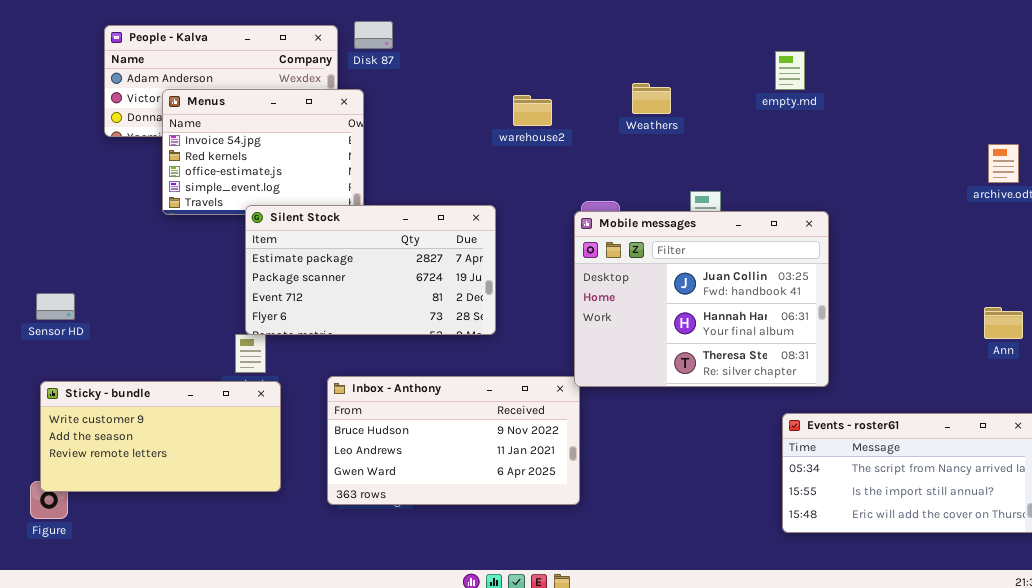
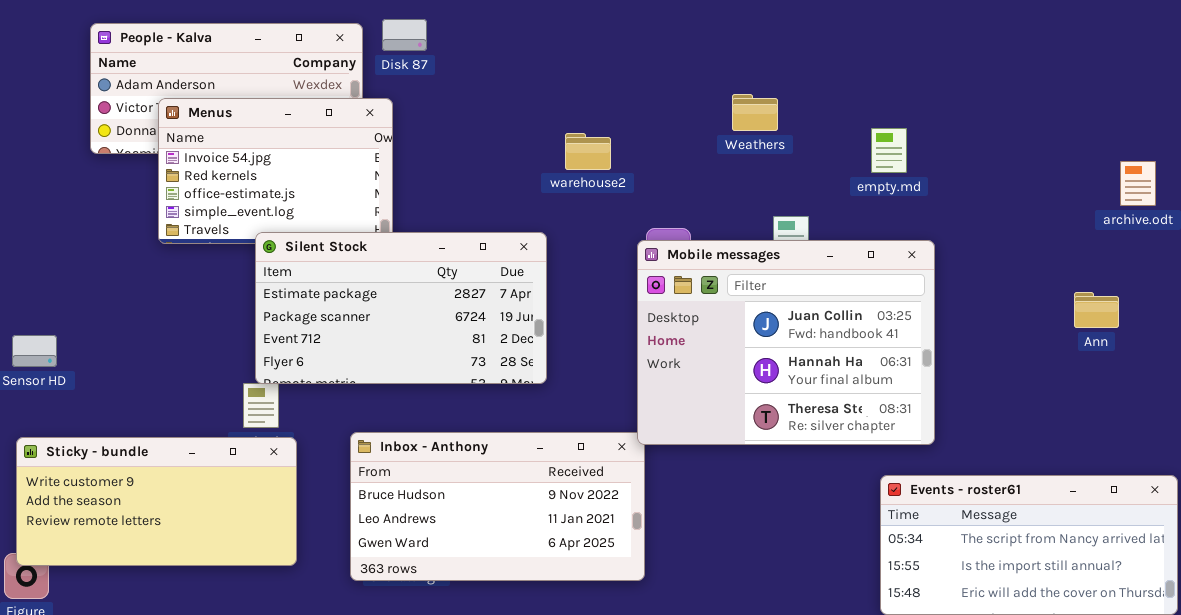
empty.md: [775,51,805,90] -> [871,128,907,173], moved
Weathers: [632,83,671,114] -> [732,94,778,131], moved
warehouse2: [513,95,552,126] -> [565,133,611,170], moved
Ann: [984,307,1023,339] -> [1074,292,1119,328], moved

